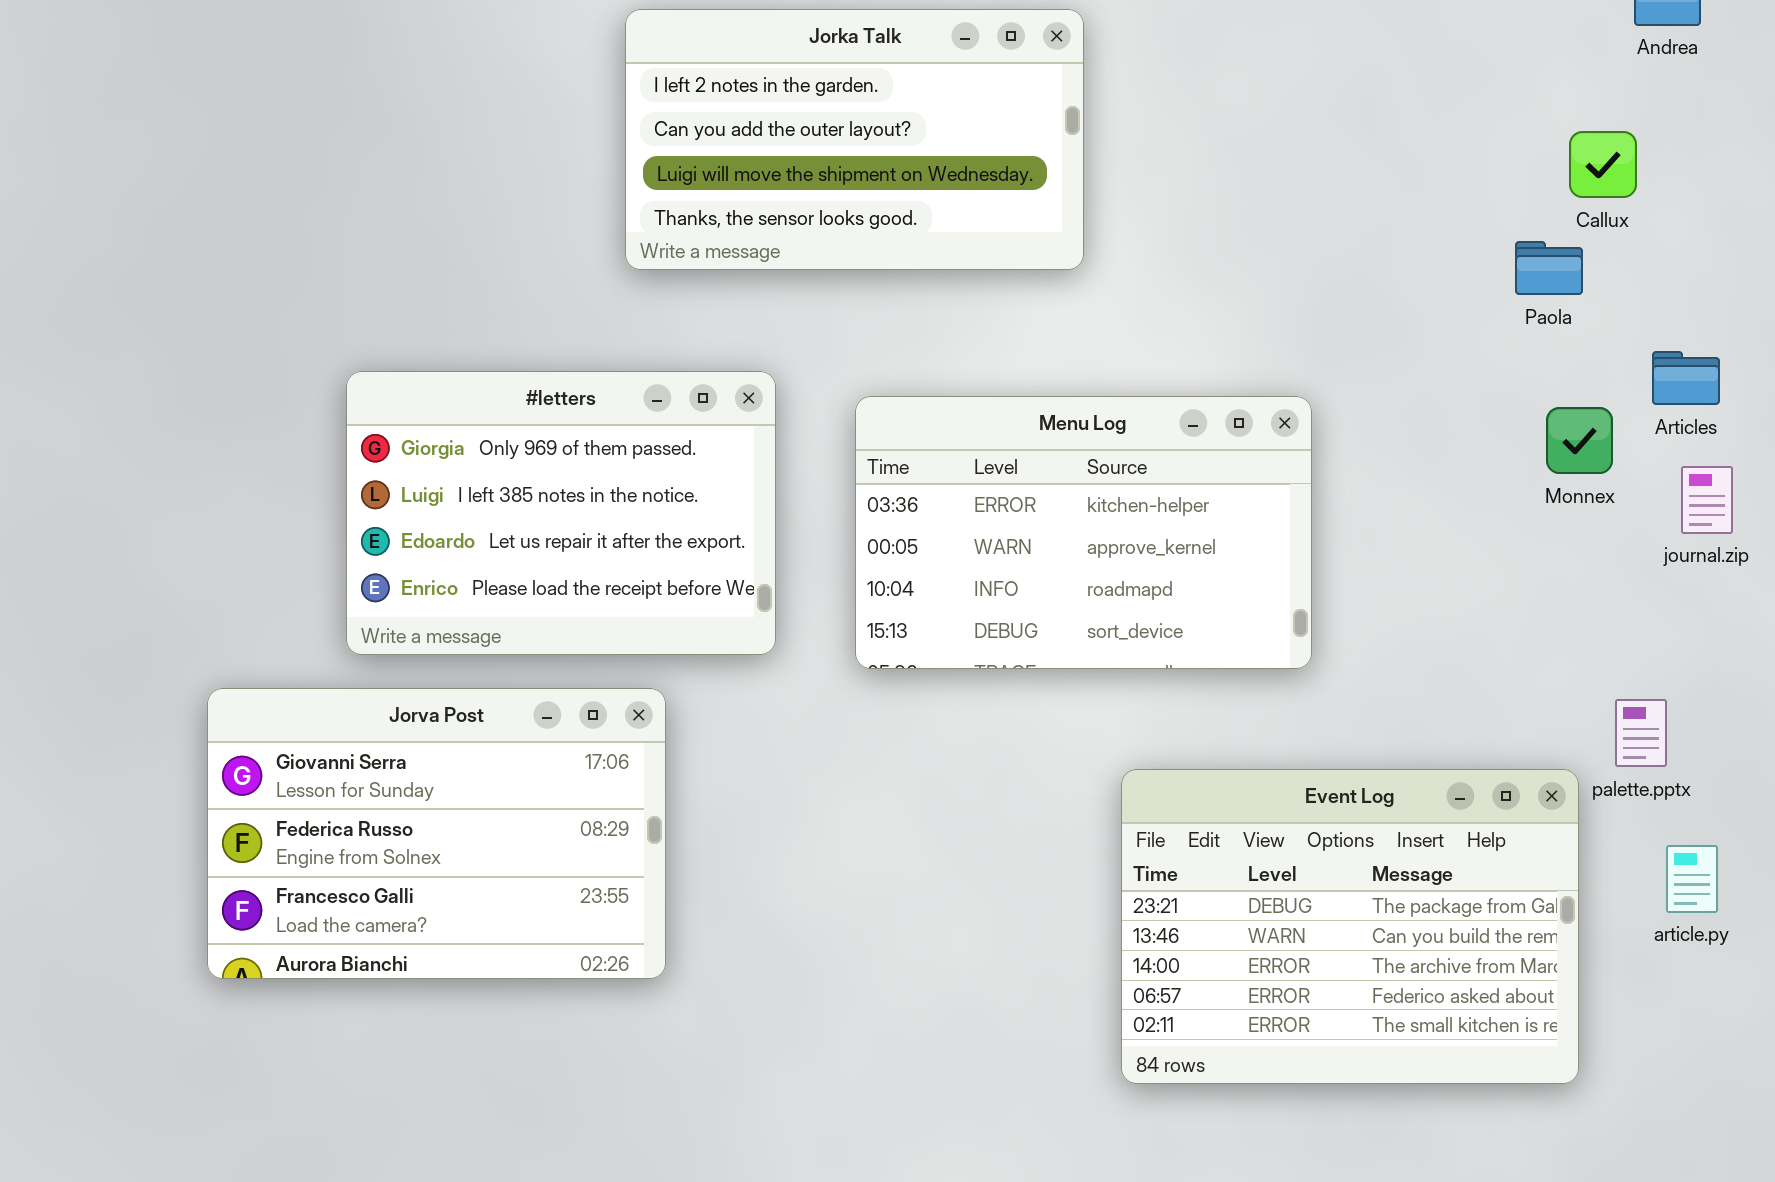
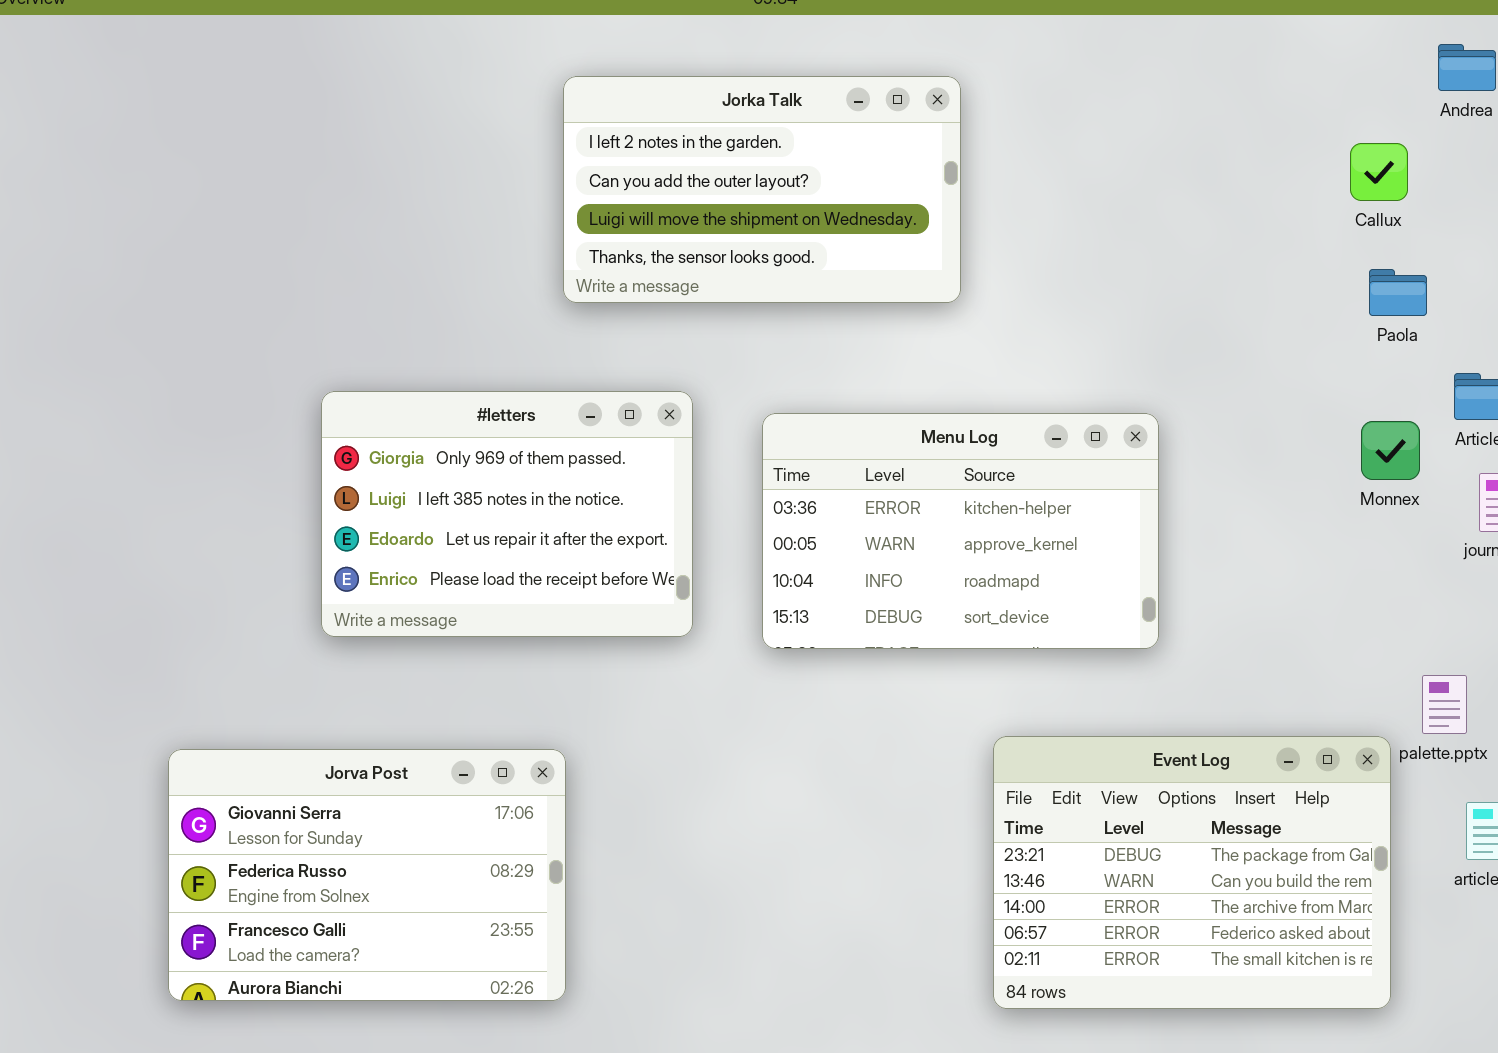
Callux: [1569,131,1637,198] -> [1350,143,1408,201], moved
Paola: [1515,241,1583,295] -> [1369,269,1427,316], moved
Jorva Post: [207,688,666,979] -> [168,749,566,1001], moved

